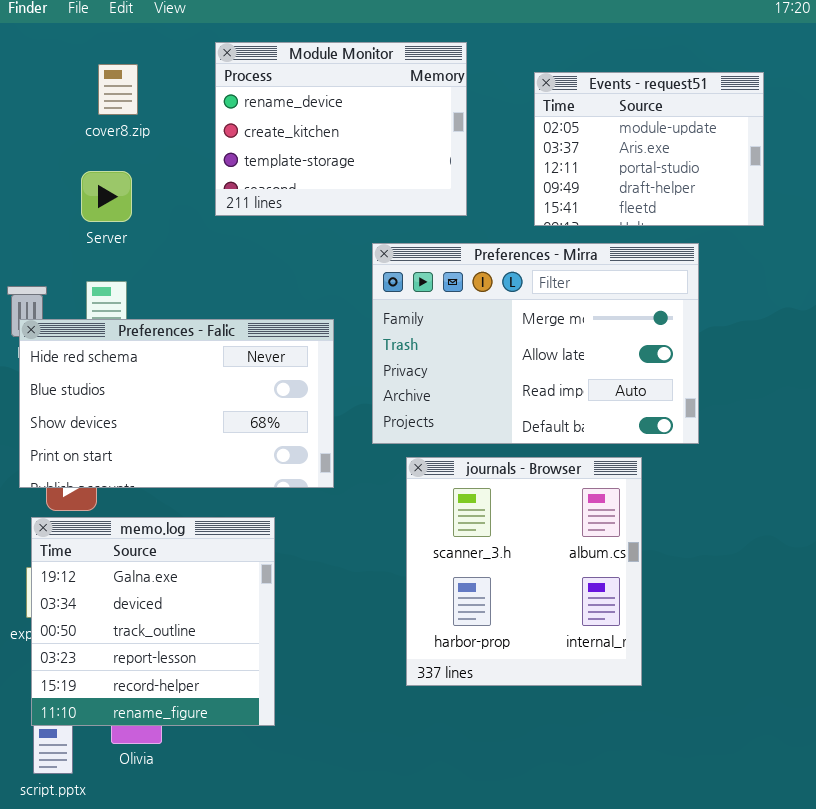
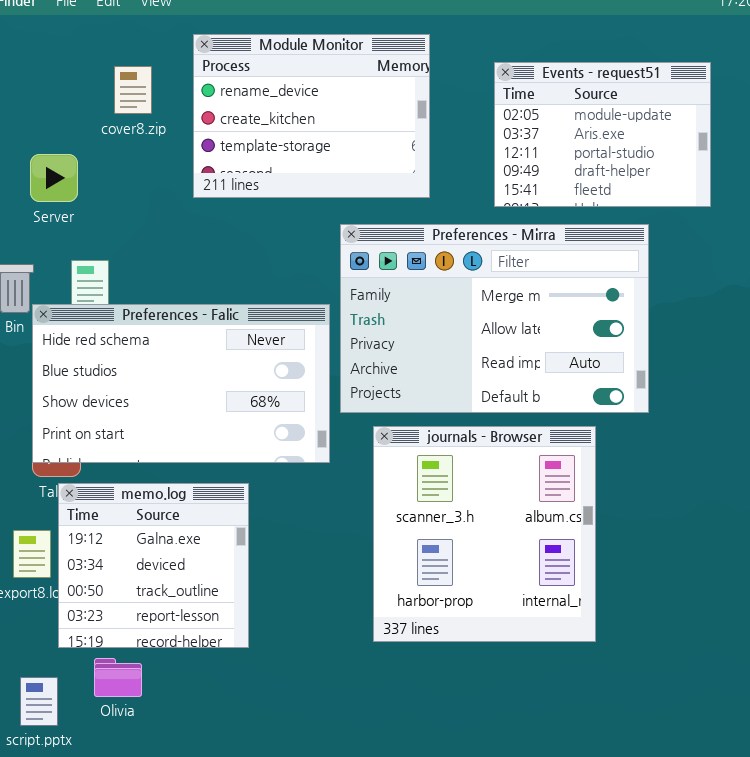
cover8.zip: [98,64,138,115] -> [114,66,152,114], moved
Server: [81,171,132,222] -> [30,154,78,202], moved
Preferences - Falic: [19,319,334,488] -> [32,304,330,463], moved
memo.log: [31,517,275,726] -> [58,483,249,648], resized

